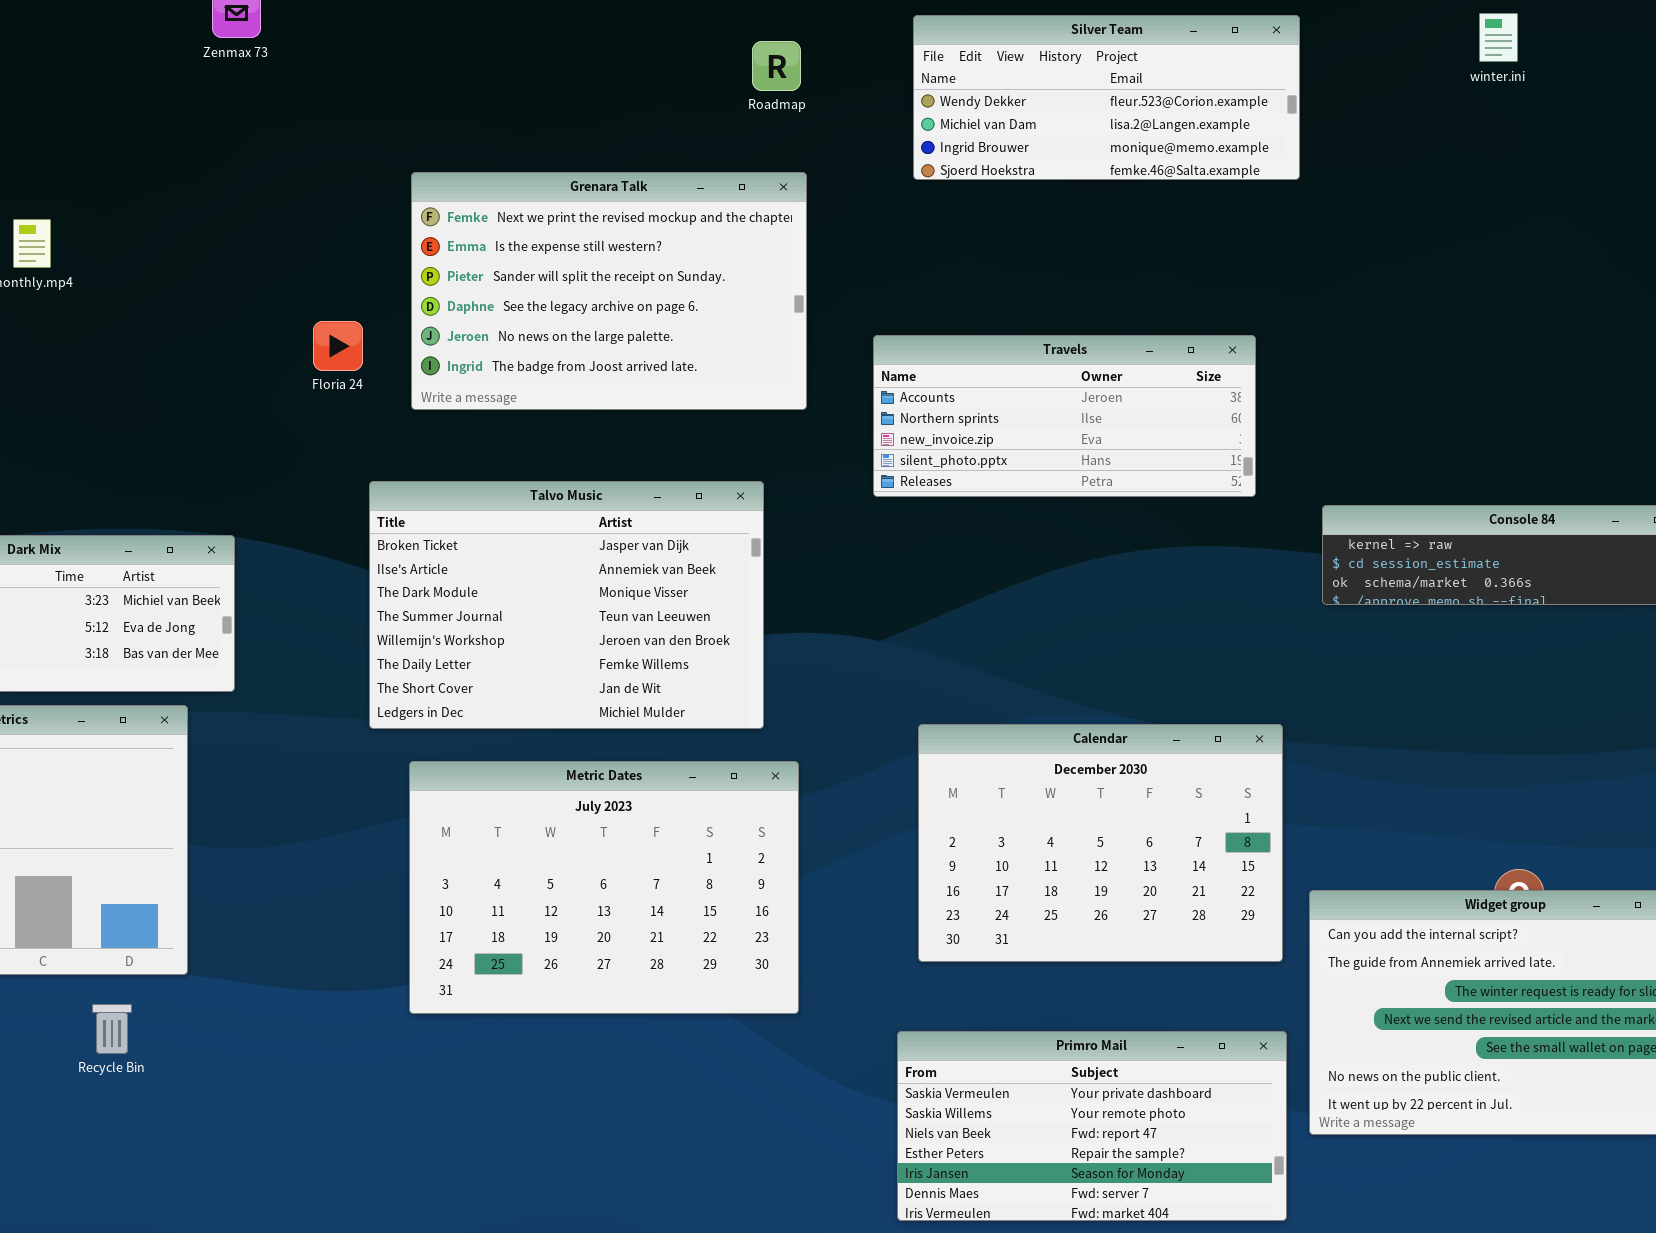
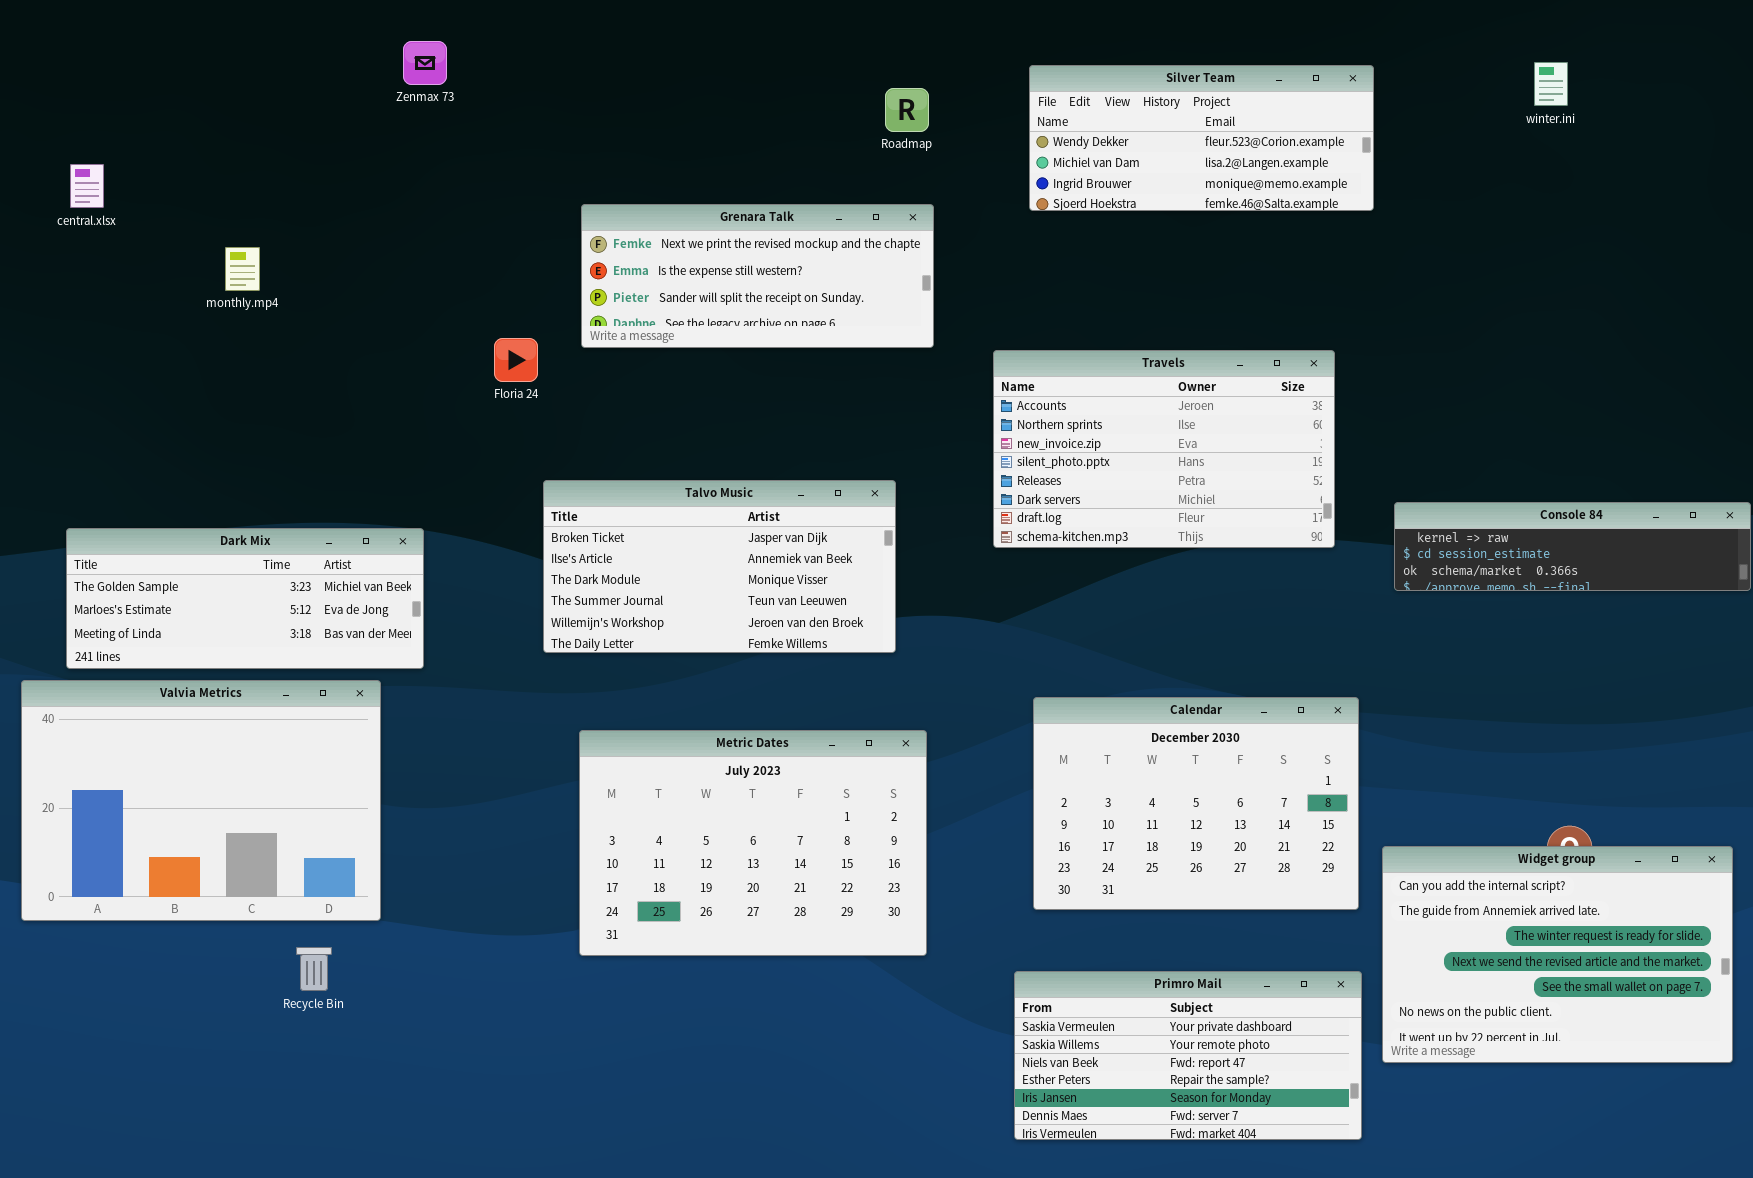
Grenara Talk: [411,172,807,410] -> [581,204,934,348], resized
Travels: [873,335,1256,497] -> [993,350,1335,548], resized
Talvo Music: [369,481,764,729] -> [543,480,896,653], resized

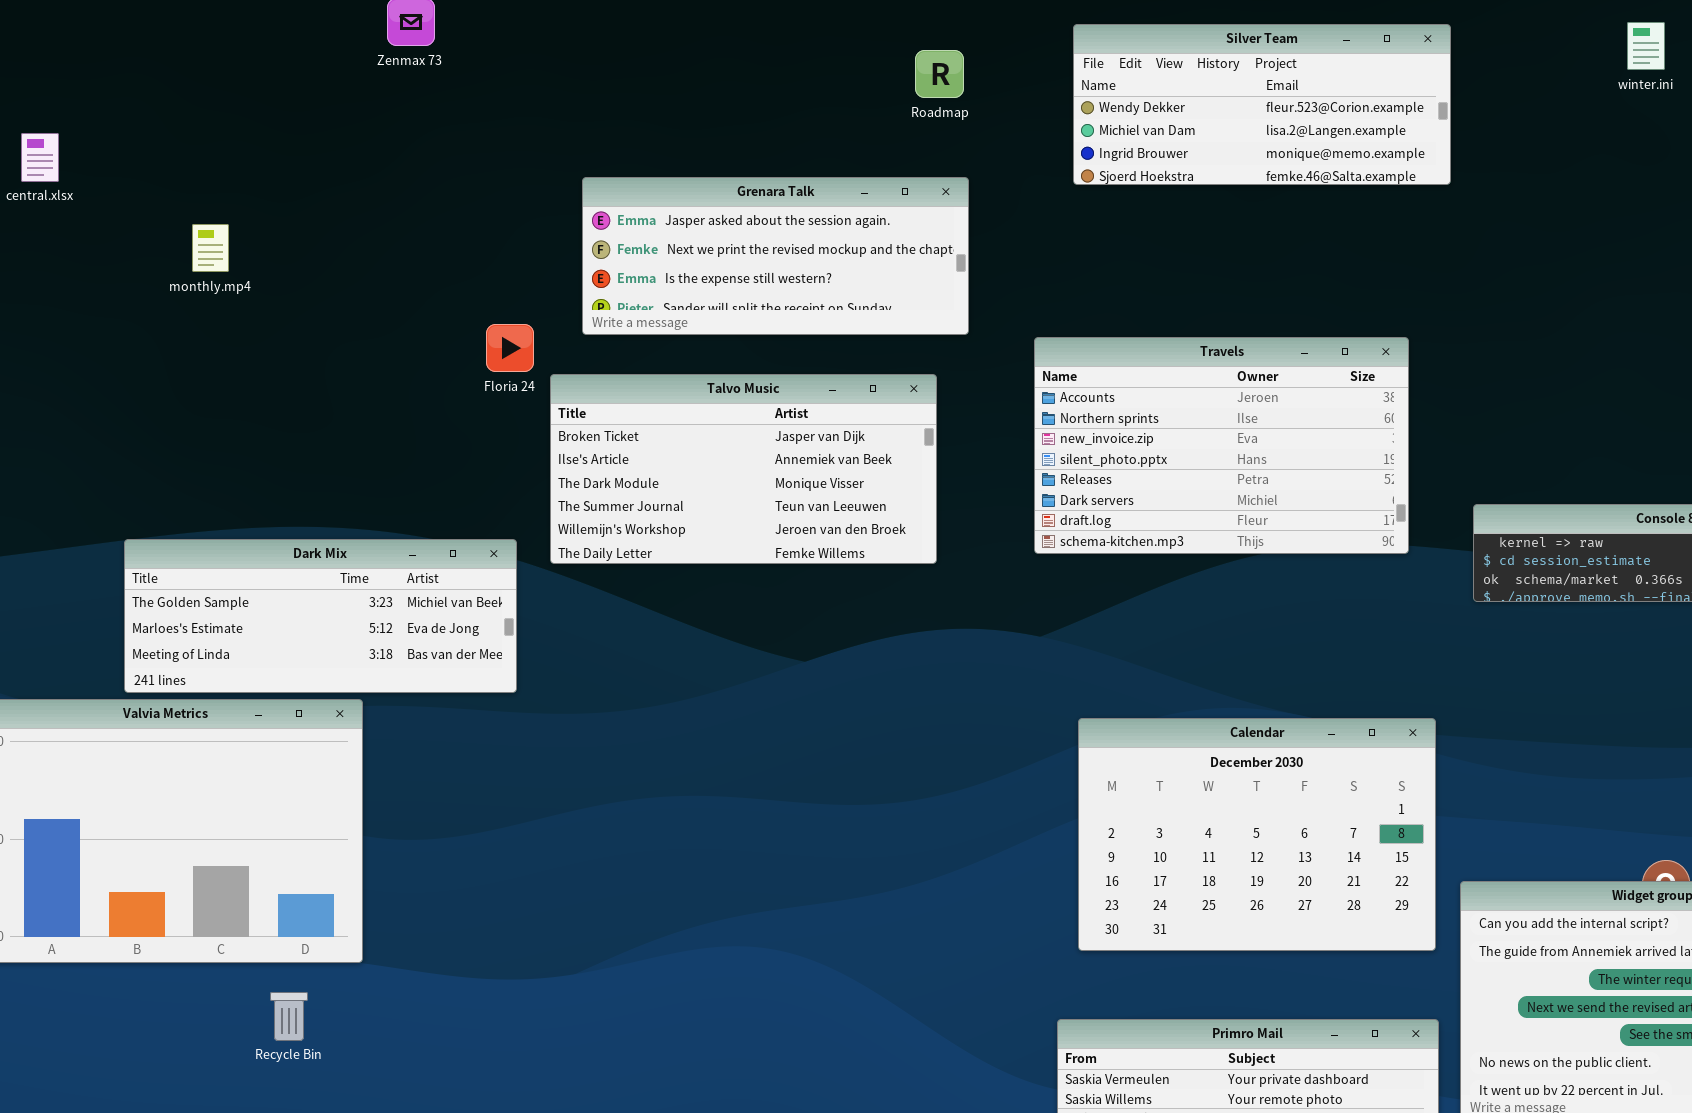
Grenara Talk: [581,204,934,348] -> [582,177,969,335], scrolled up 1 row
Talvo Music: [543,480,896,653] -> [550,374,937,564], moved
Dark Mix: [66,528,424,669] -> [124,539,517,693], moved
Metric Dates: [579,730,927,956] -> none, closed

